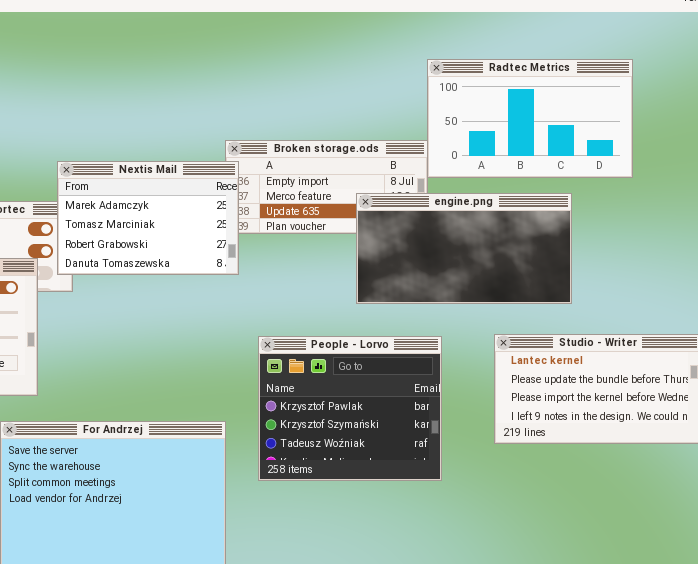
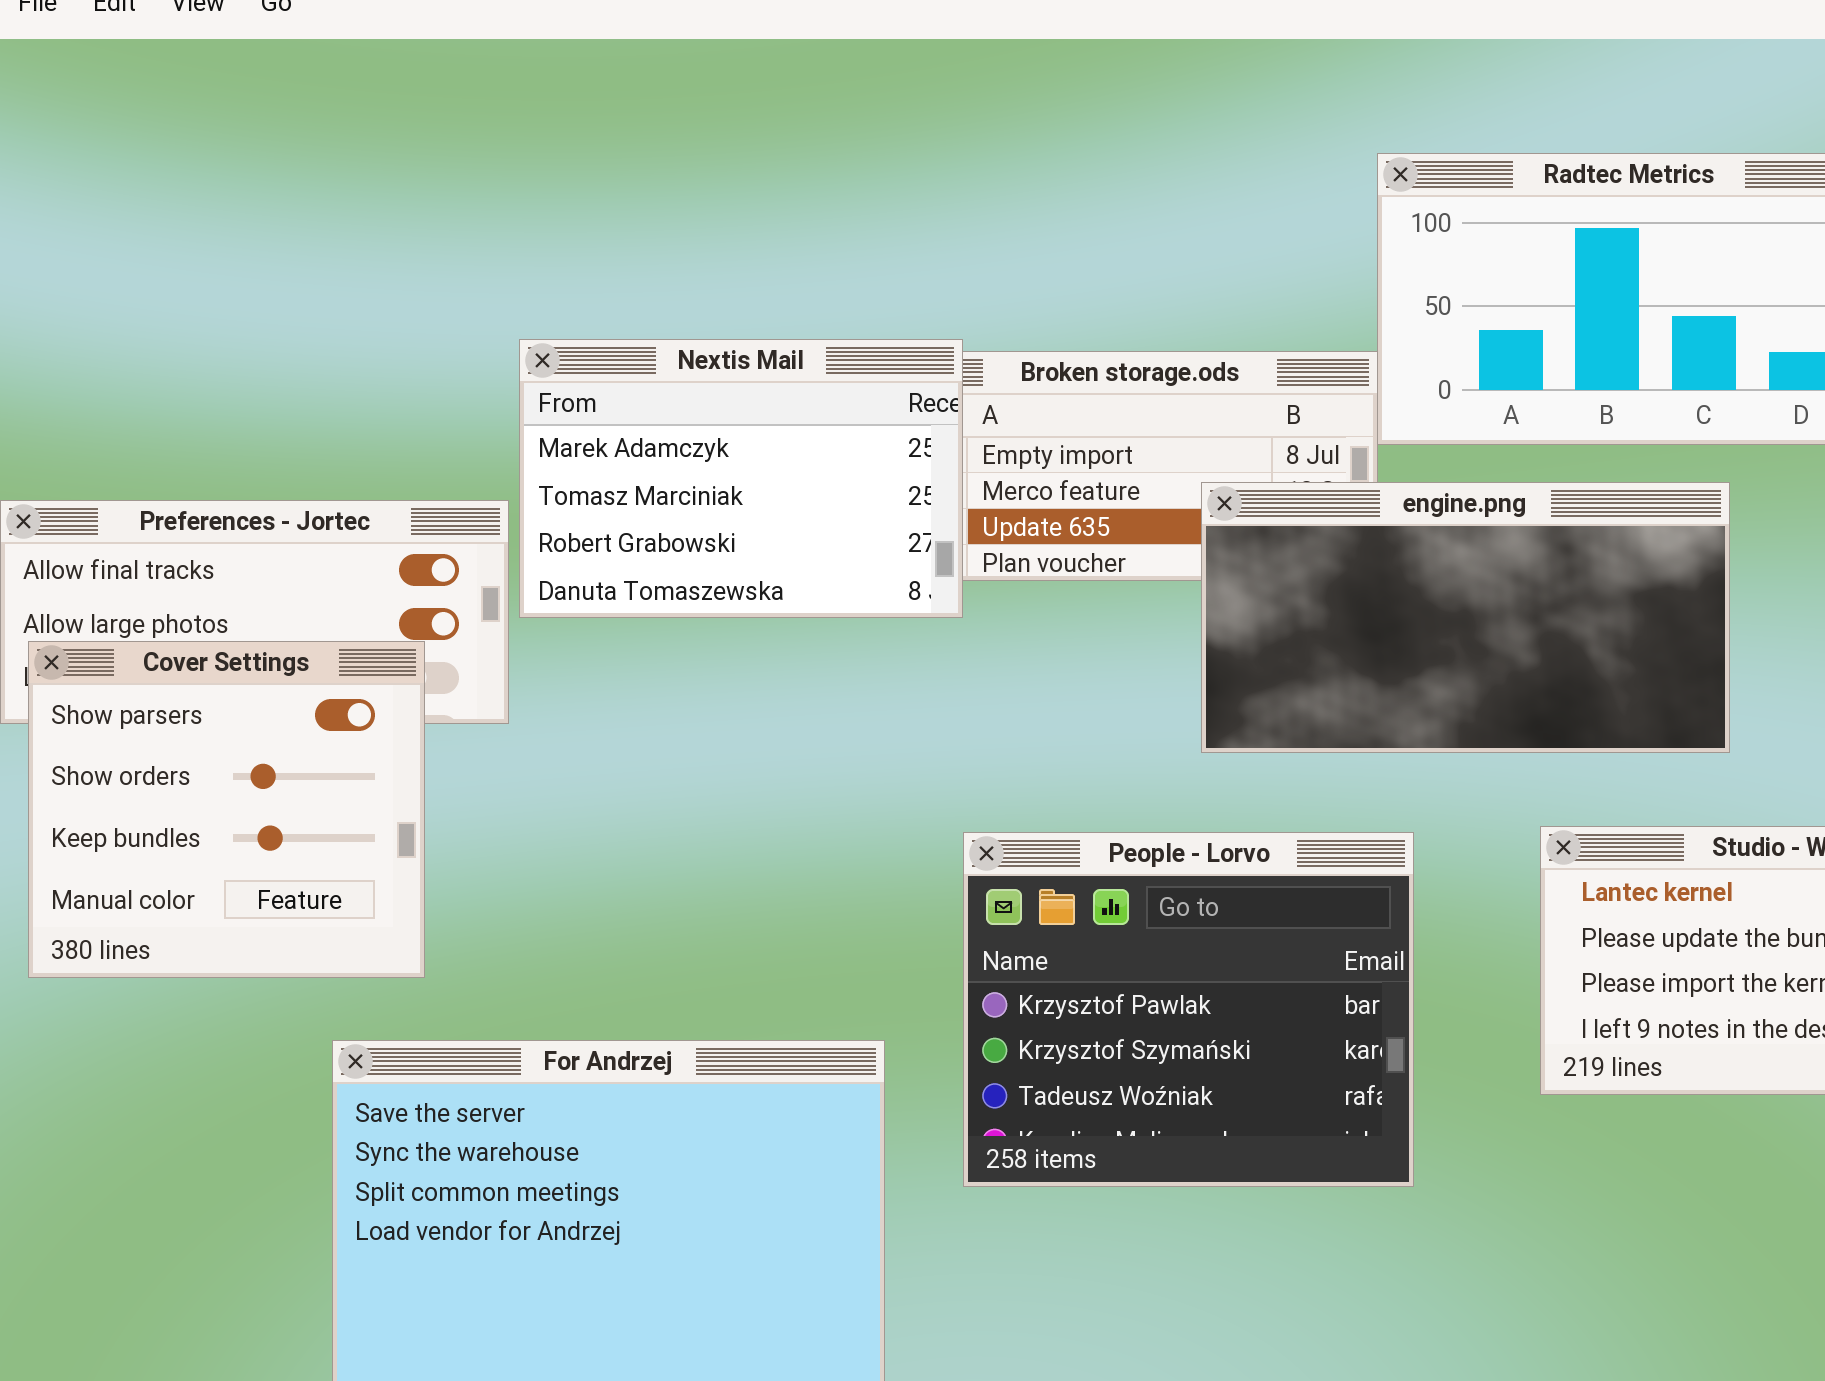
Nextis Mail: [57,161,239,275] -> [519,339,963,618], moved

